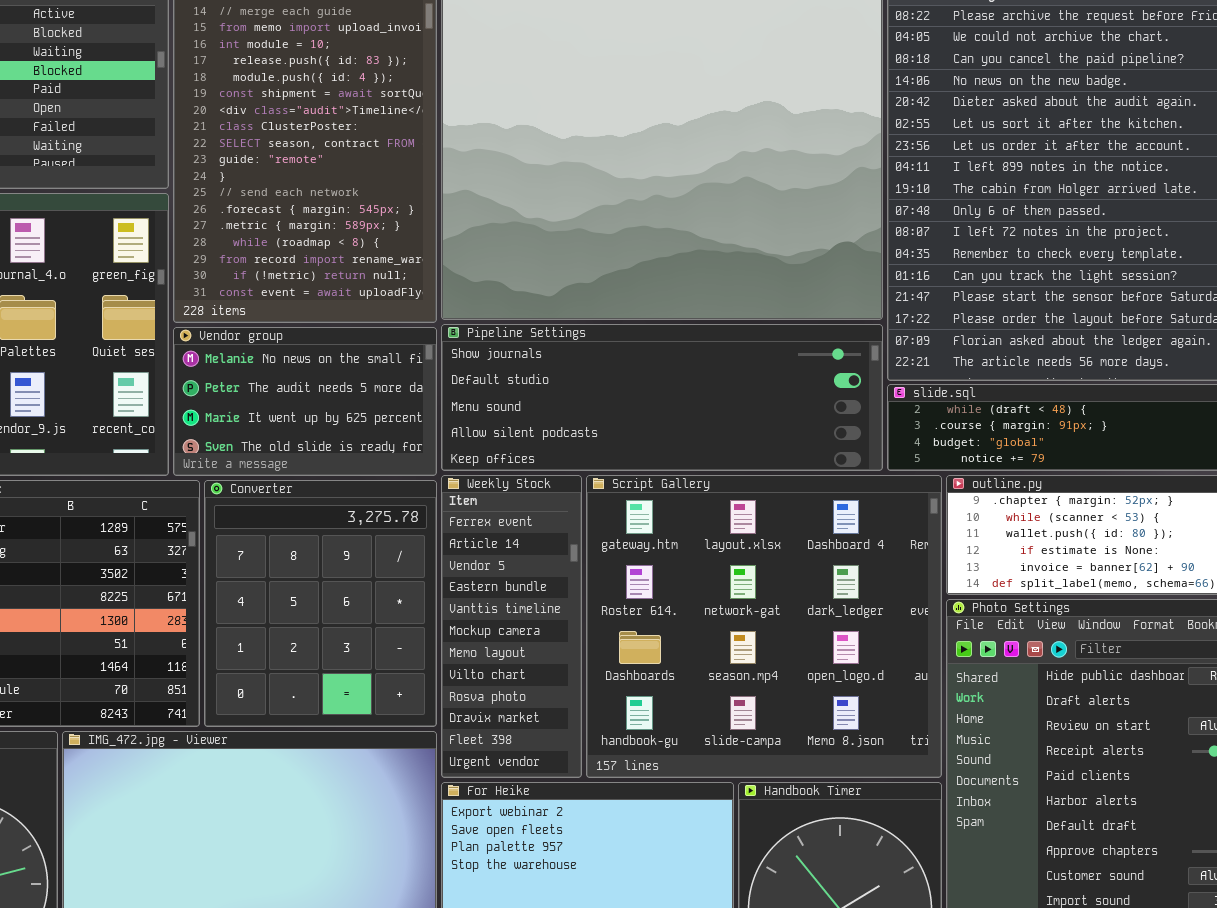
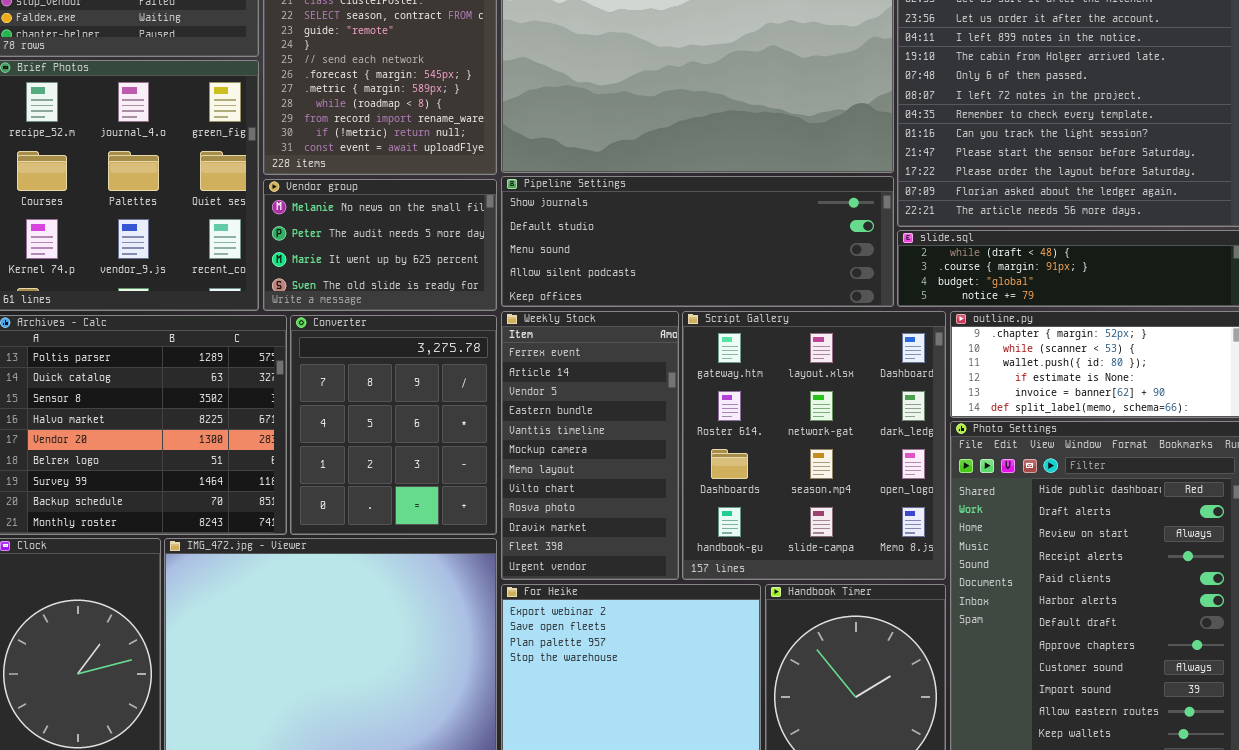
Weekly Stock: [441,475,582,778] -> [501,311,679,580], resized
Script Gallery: [586,475,942,778] -> [682,311,946,580], resized

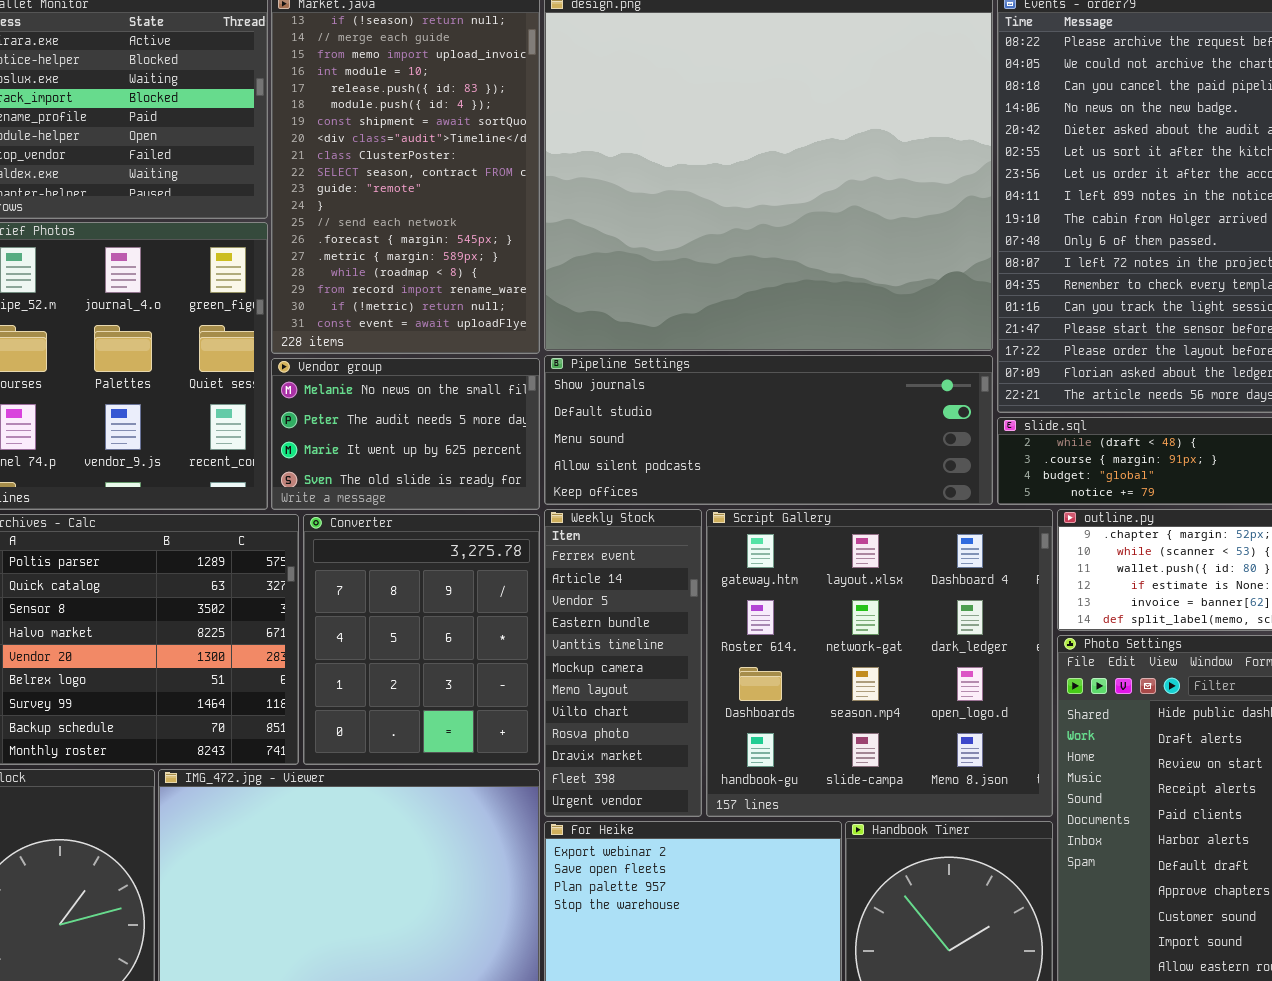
Weekly Stock: [501,311,679,580] -> [544,509,702,817], resized
Script Gallery: [682,311,946,580] -> [706,509,1053,817], resized

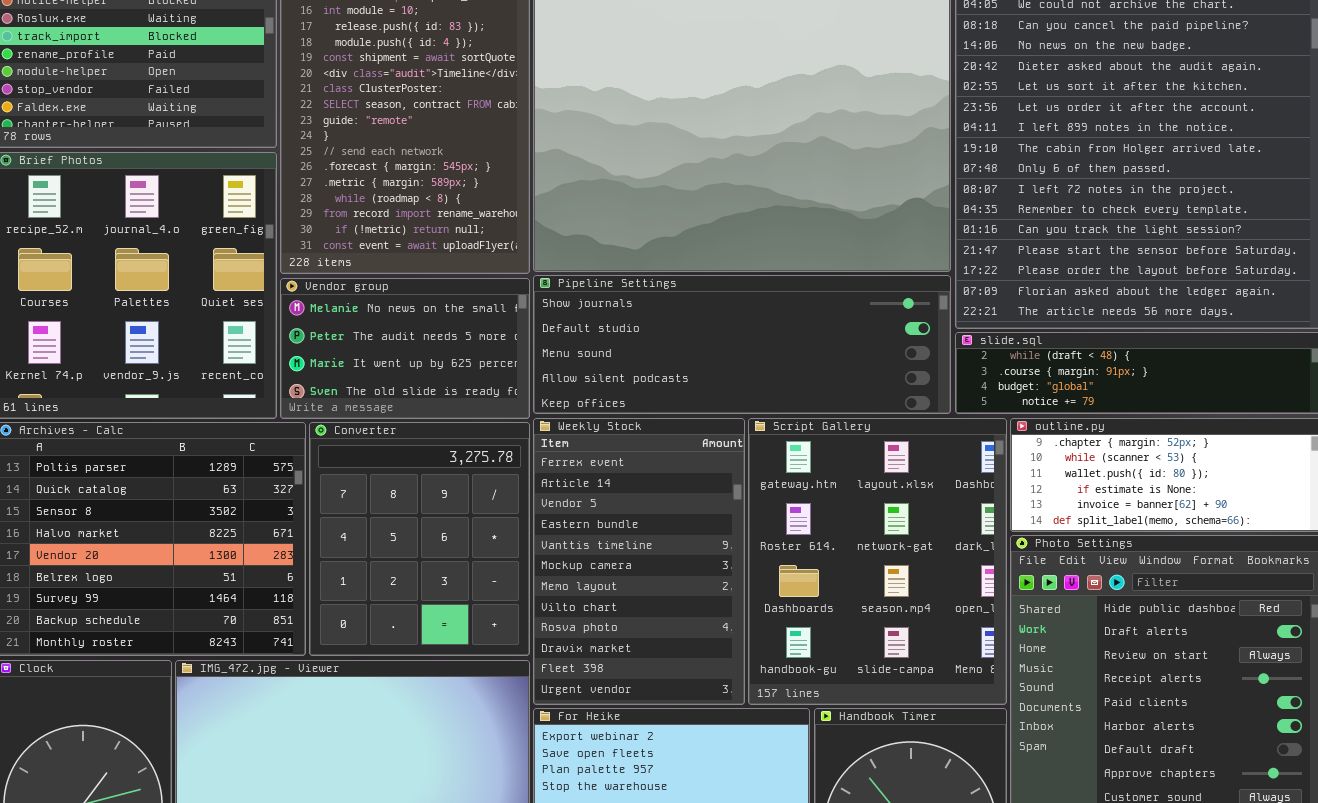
Weekly Stock: [544,509,702,817] -> [533,418,745,705], resized
Script Gallery: [706,509,1053,817] -> [748,418,1007,705], resized

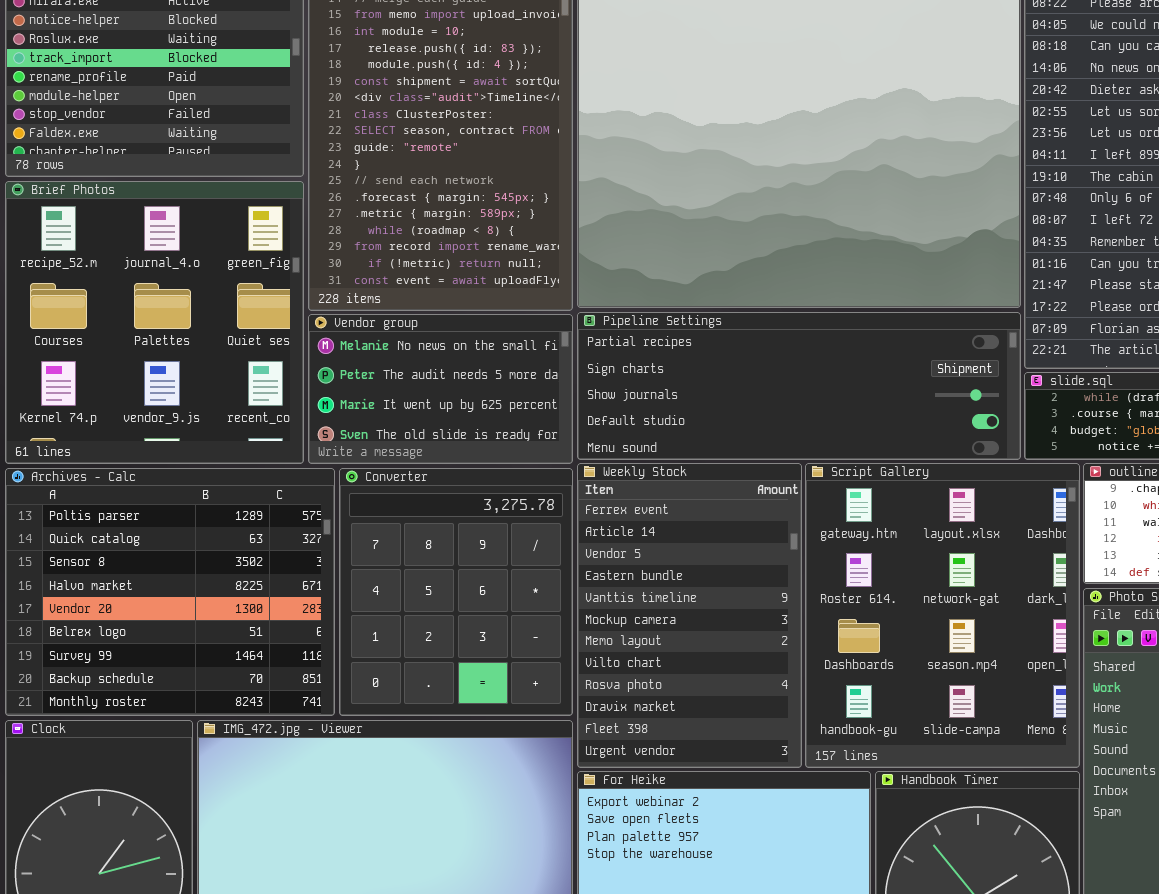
Pipeline Settings: [533,275,951,414] -> [577,312,1021,460], scrolled up 2 rows

